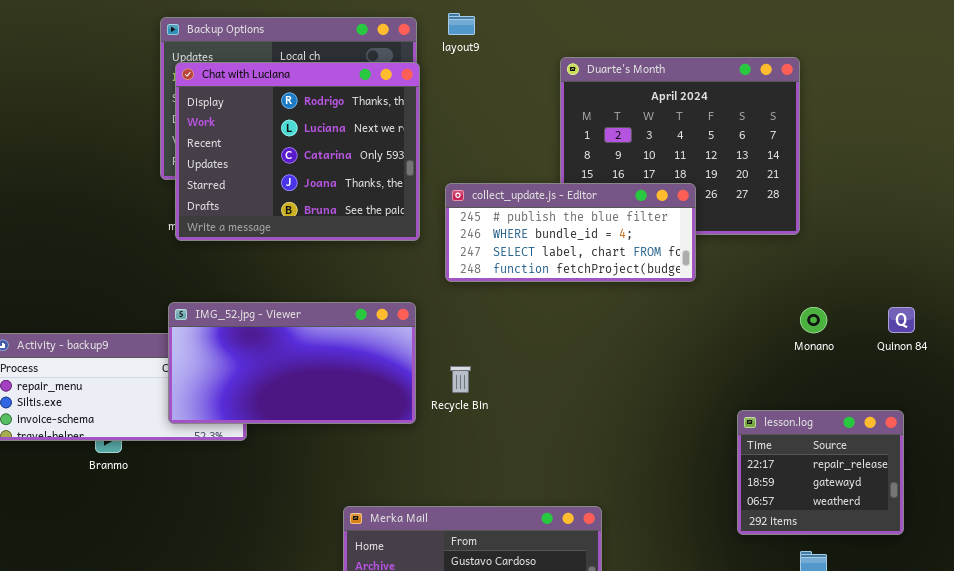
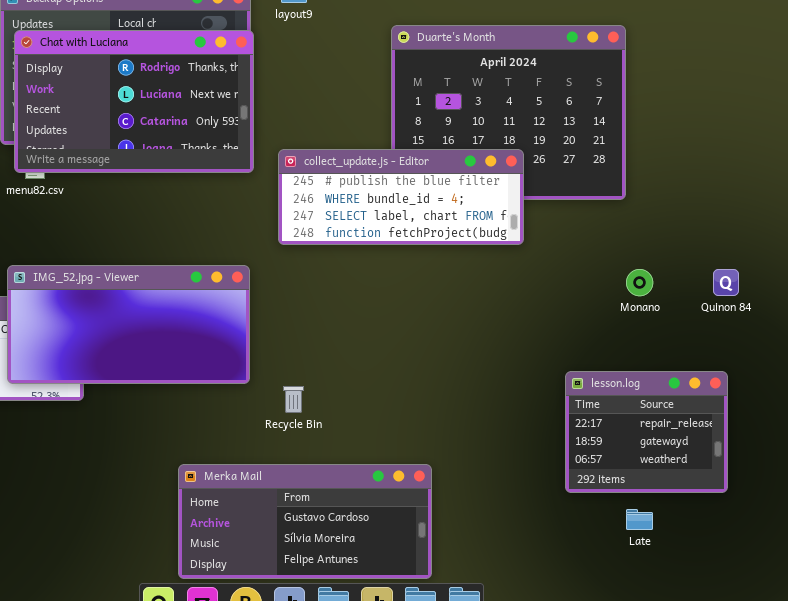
Chat with Luciana: [175,62,420,241] -> [14,30,254,173], resized
Recycle Bin: [450,366,471,393] -> [283,386,304,413], moved

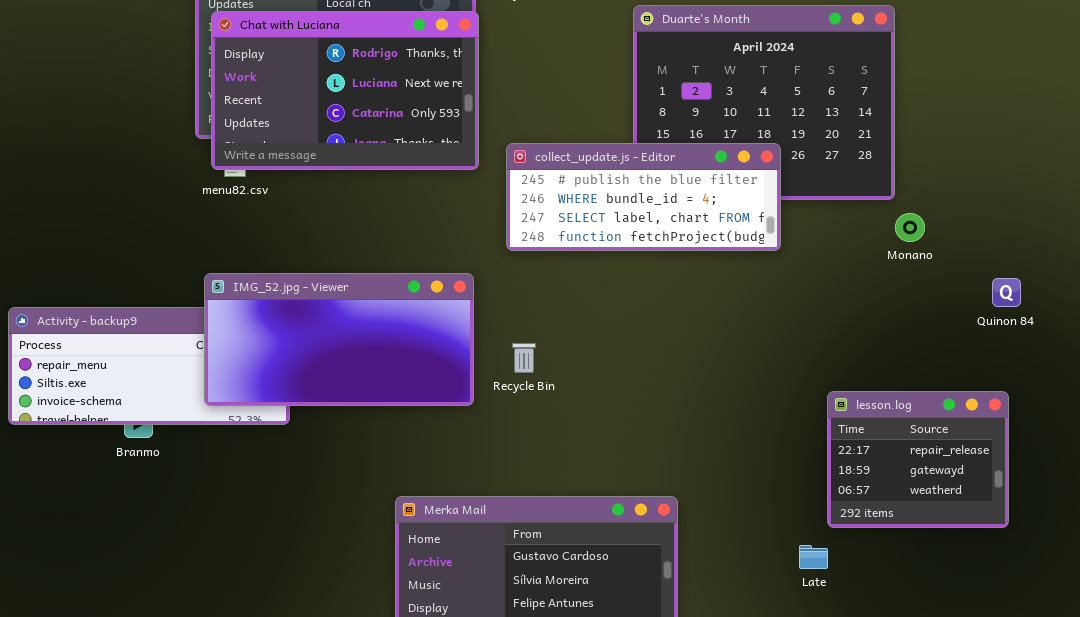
Monano: [626,269,653,296] -> [895,213,925,242], moved
Recycle Bin: [283,386,304,413] -> [512,343,536,373], moved
Late: [626,509,653,530] -> [799,545,828,569], moved

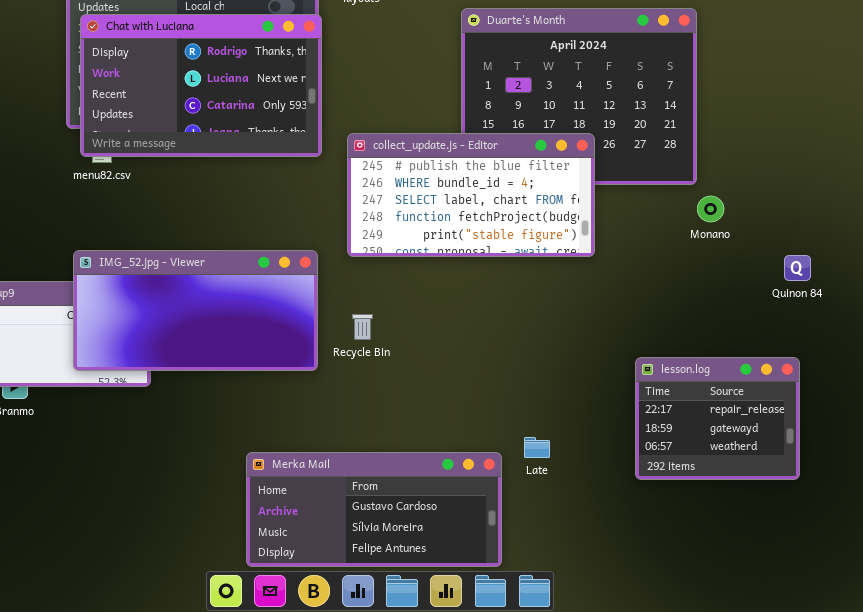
collect_update.js - Editor: [506,143,781,251] -> [347,133,595,257], resized
Late: [799,545,828,569] -> [524,437,550,458], moved

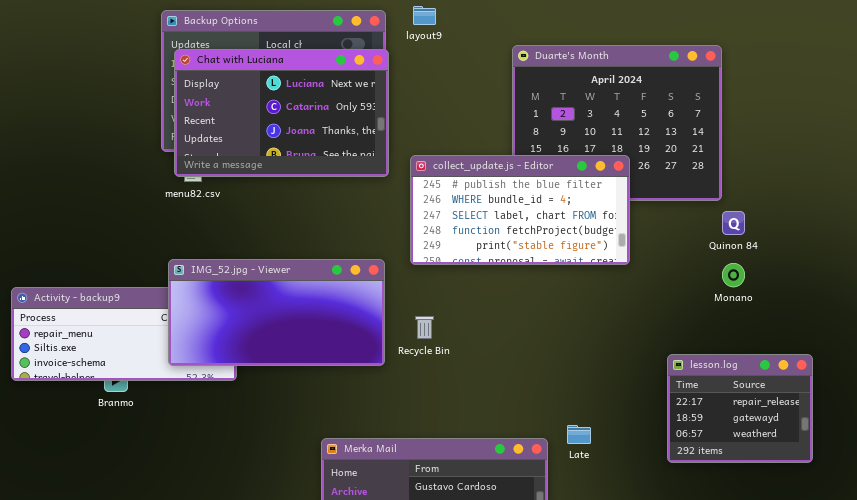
Chat with Luciana: [80,14,322,157] -> [174,49,389,177], scrolled down 1 row
Monano: [697,196,724,222] -> [722,263,745,287], moved
Quinon 84: [784,255,811,281] -> [722,211,745,235], moved

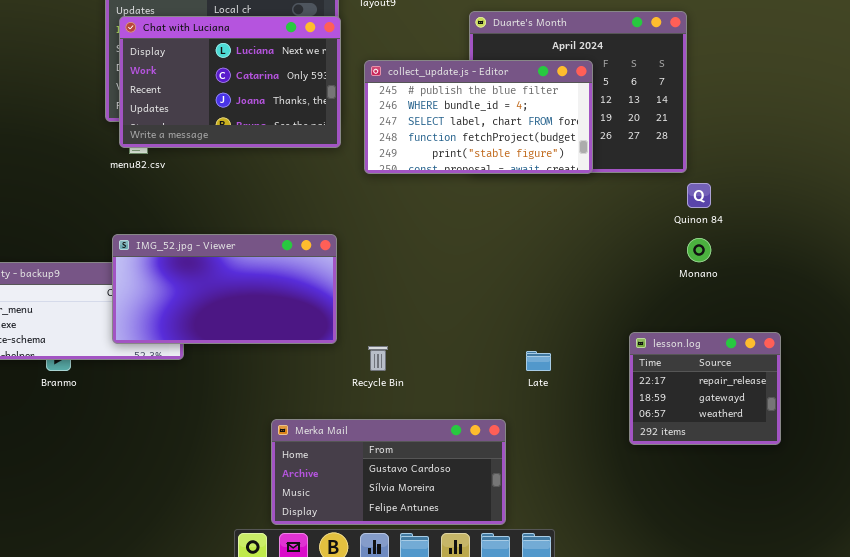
collect_update.js - Editor: [410,155,630,265] -> [364,60,593,174], moved
Recycle Bin: [415,316,434,339] -> [368,346,388,371], moved
Late: [567,425,591,444] -> [526,351,551,371], moved

